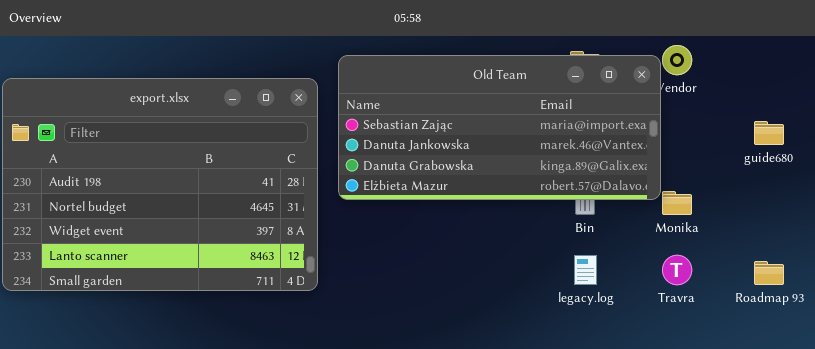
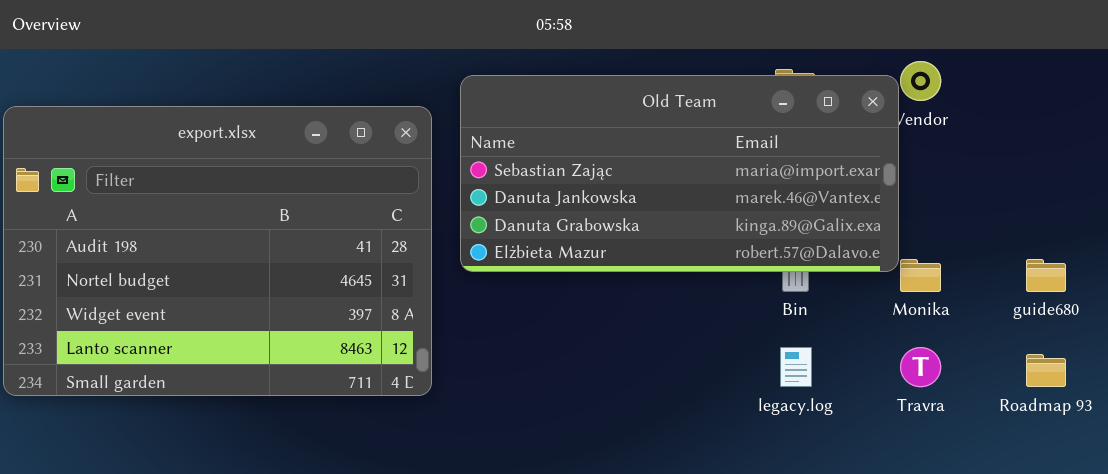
guide680: [754,121,784,145] -> [1026,259,1066,292], moved

